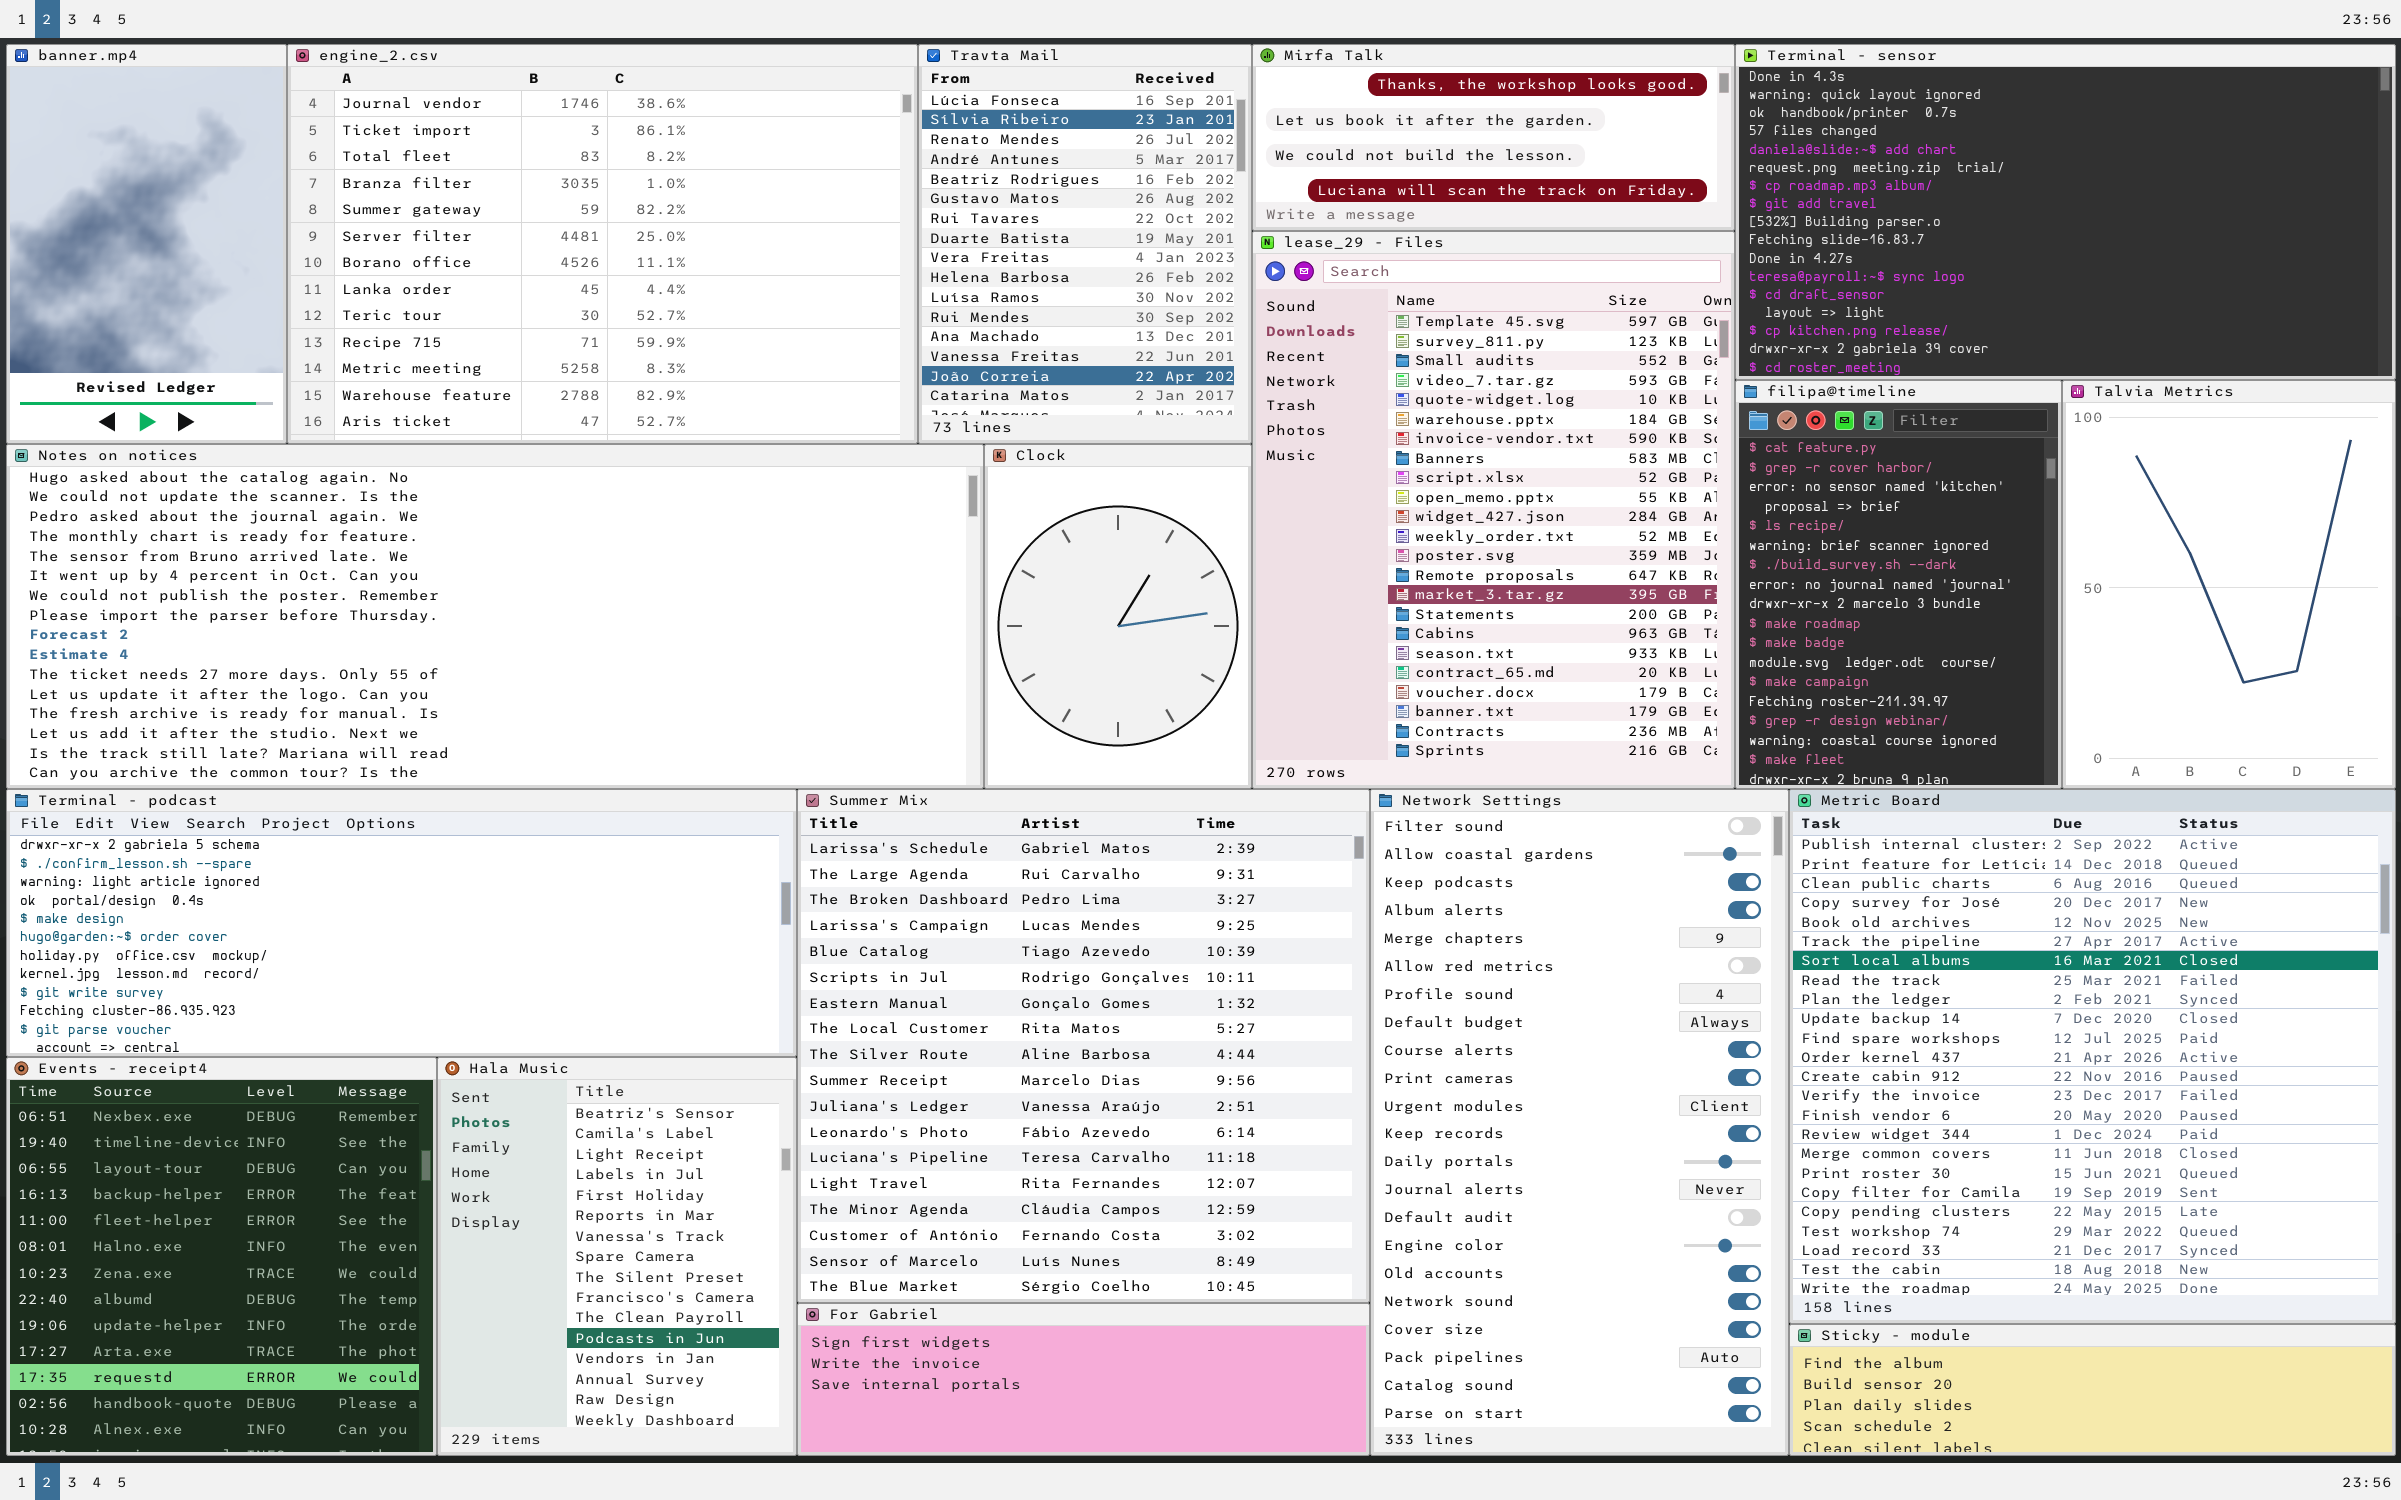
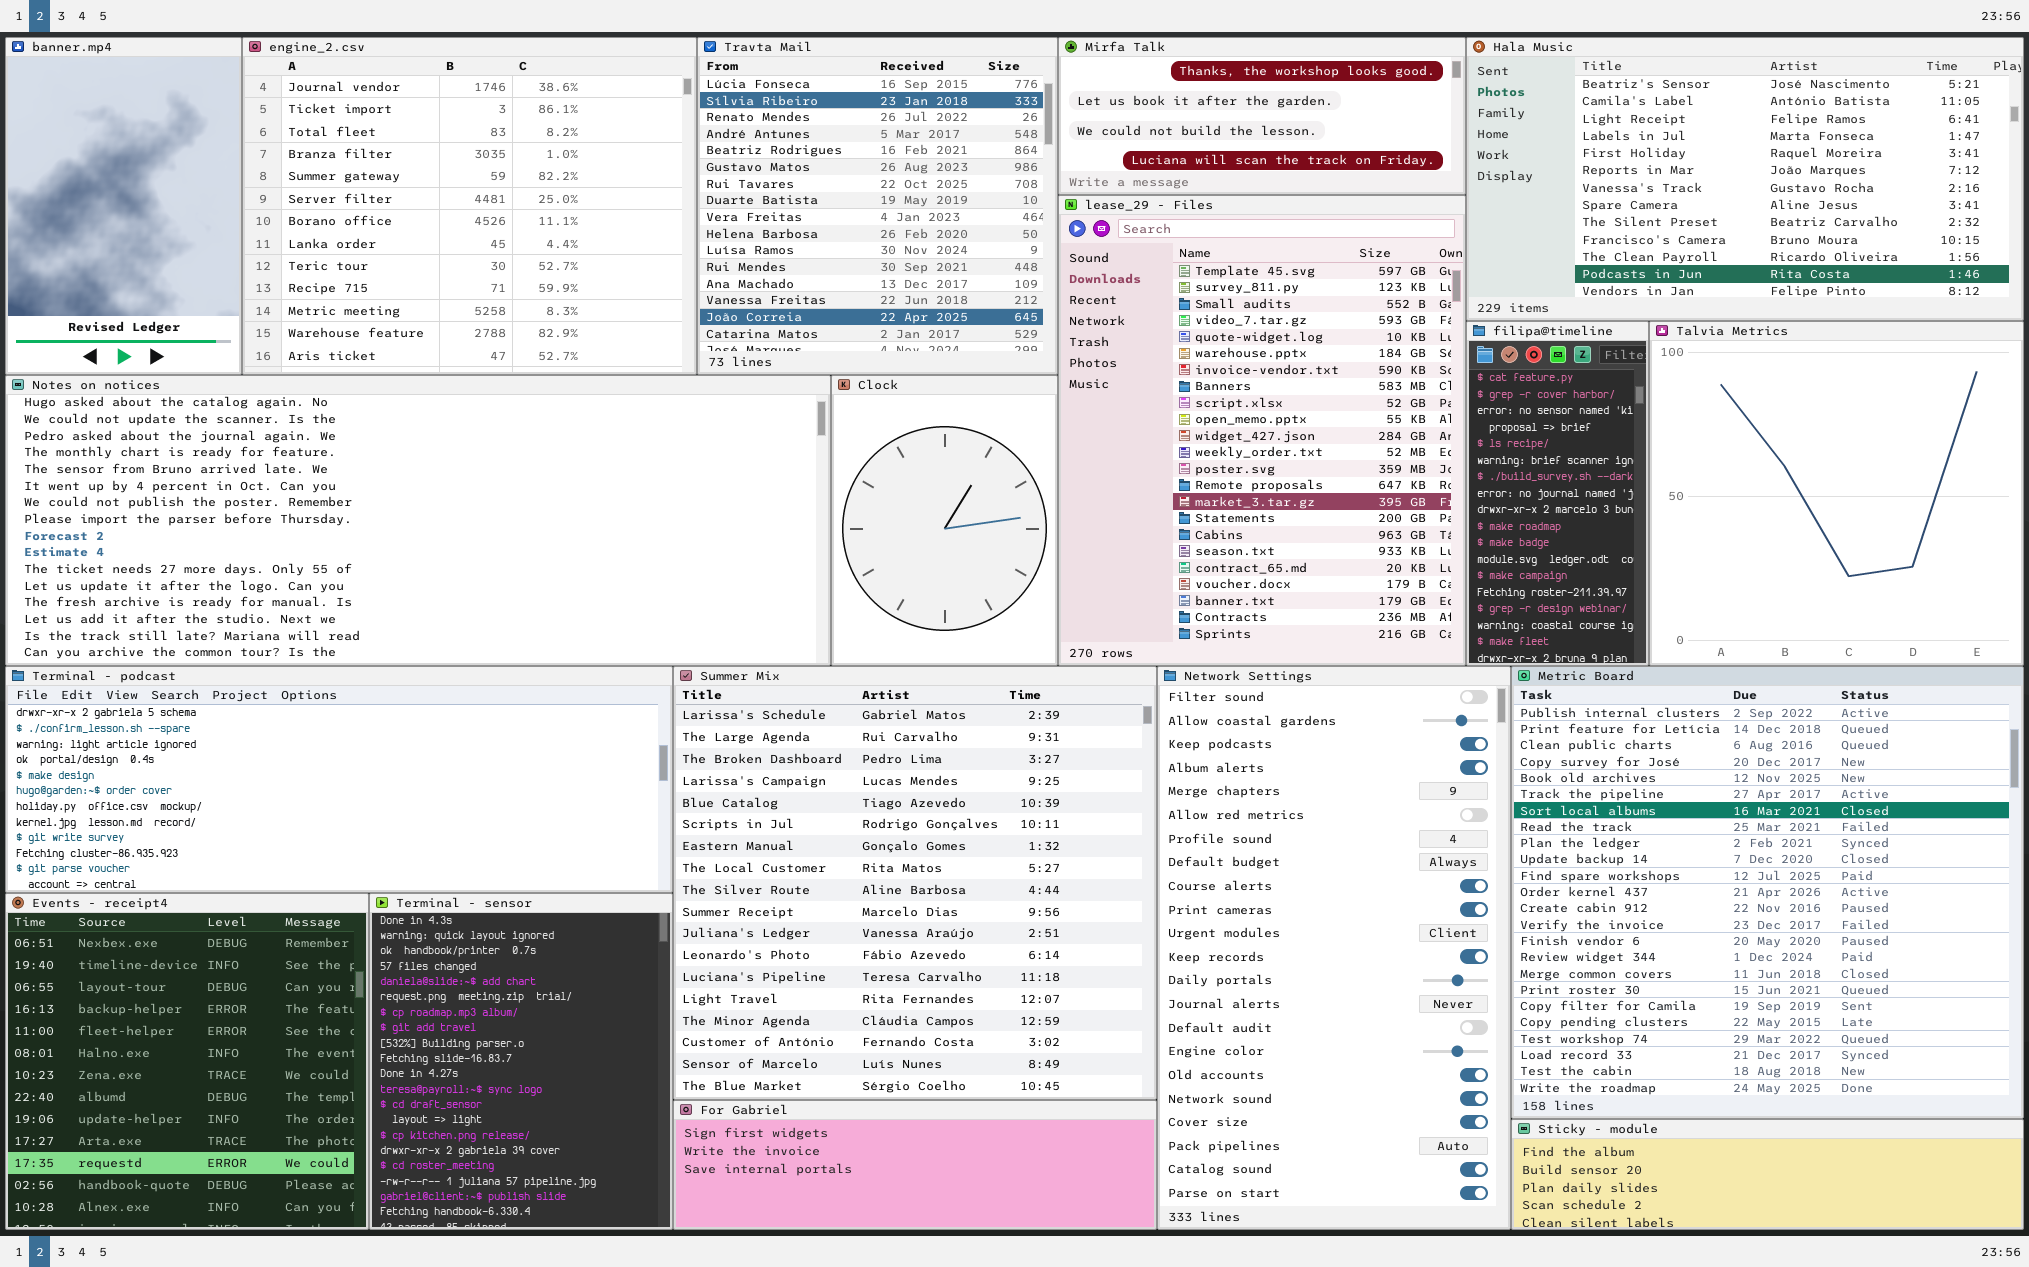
engine_2.csv: [287,44,918,444] -> [242,37,697,375], resized
Travta Mail: [918,44,1252,444] -> [697,37,1058,375], resized
Terminal - sensor: [1735,44,2396,380] -> [369,893,673,1230], moved, resized
filipa@timeline: [1735,380,2062,789] -> [1466,321,1649,666], resized
Talvia Metrics: [2062,380,2396,789] -> [1649,321,2024,666], resized
Hala Music: [437,1057,797,1456] -> [1466,37,2024,321], moved, resized

